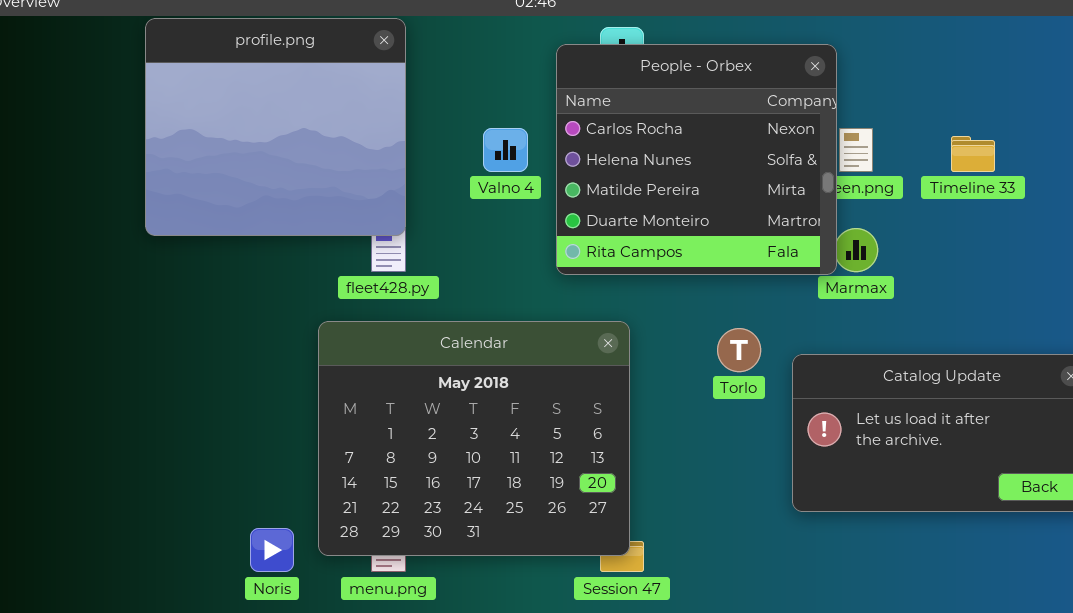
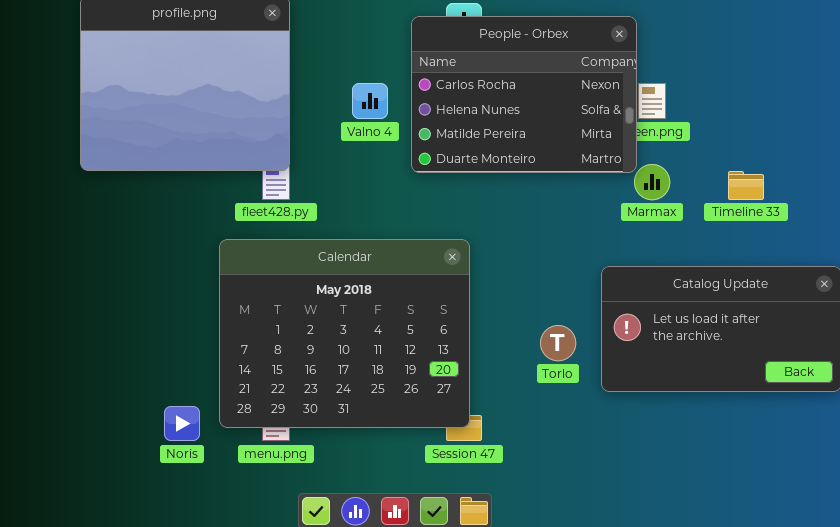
People - Orbex: [556,44,837,275] -> [411,16,637,173], resized
Timeline 33: [951,136,995,172] -> [728,171,764,200], moved
Torlo: [717,328,761,372] -> [540,325,576,361], moved

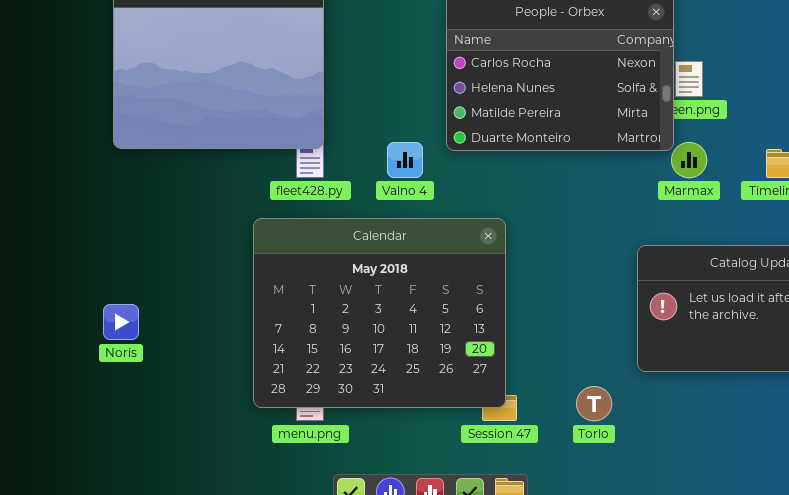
Valno 4: [352,83,388,119] -> [387,142,423,178], moved
Torlo: [540,325,576,361] -> [576,386,612,421], moved
Noris: [164,406,200,441] -> [103,304,139,340], moved

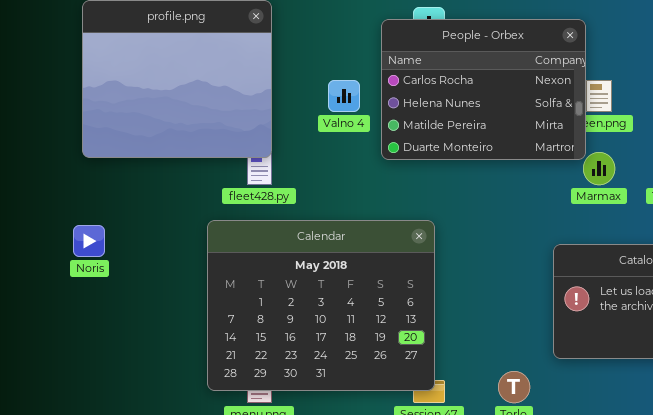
Valno 4: [387,142,423,178] -> [328,80,360,112], moved
Noris: [103,304,139,340] -> [73,225,105,257], moved

